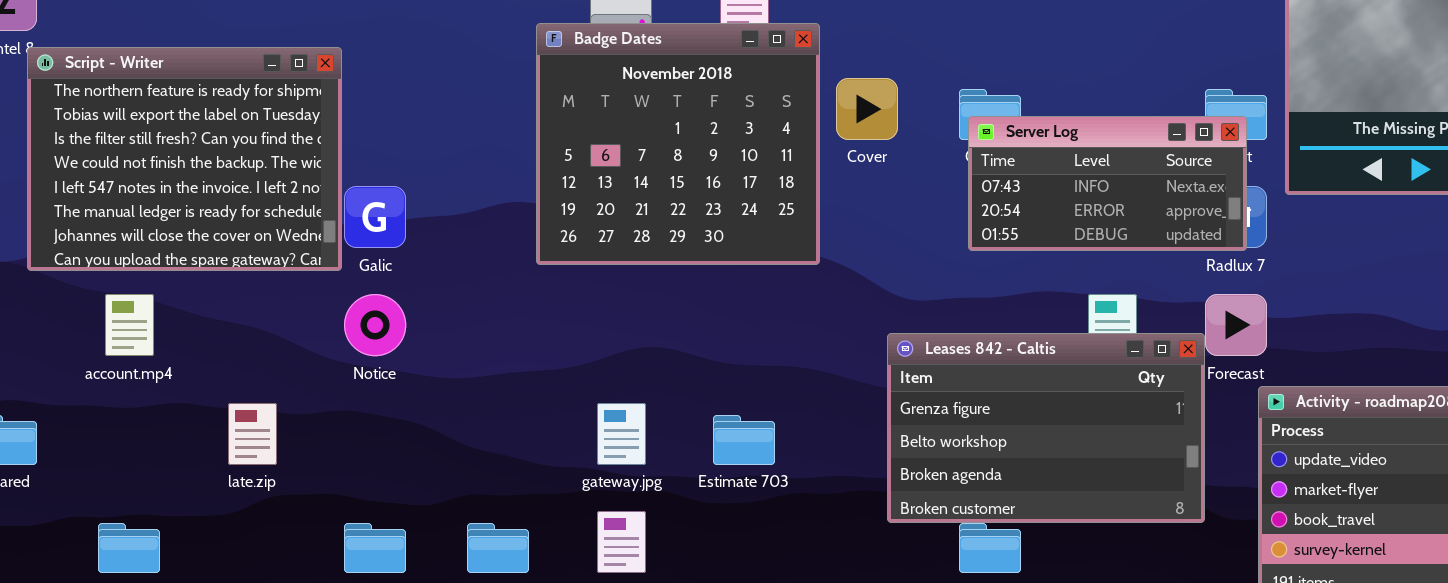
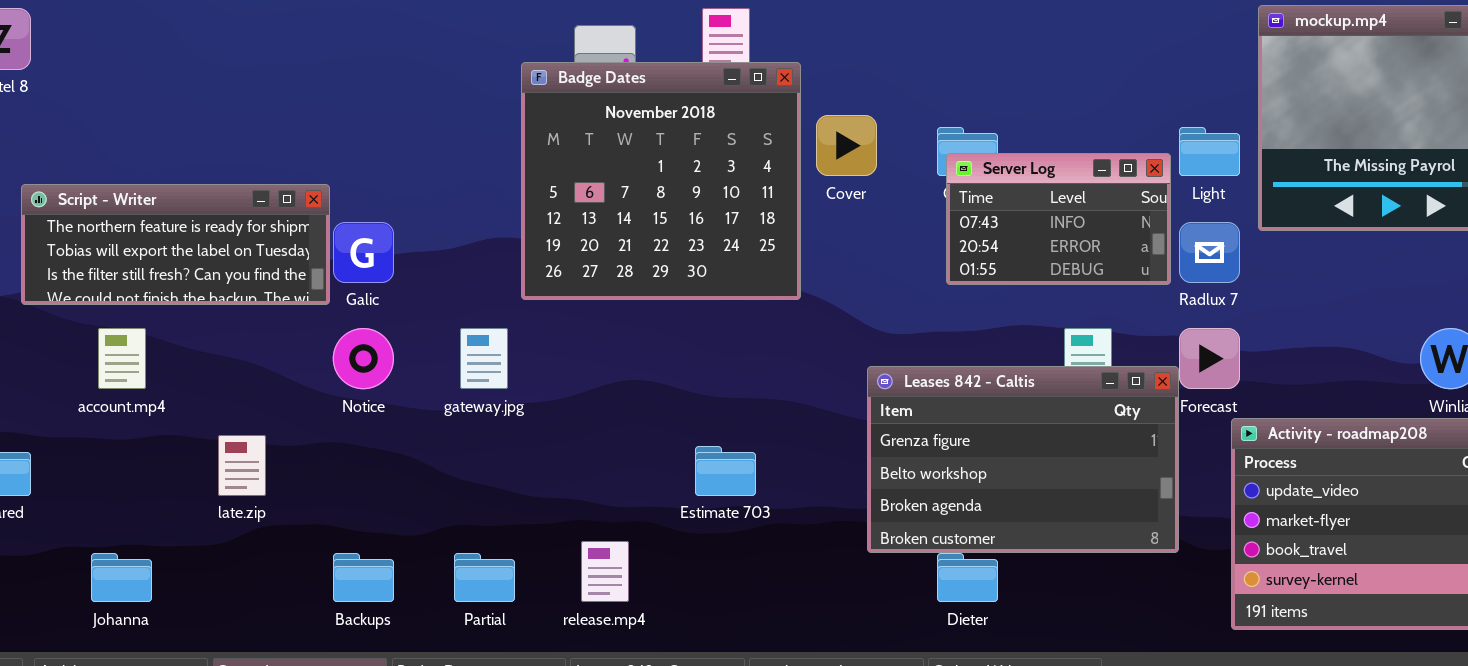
Script - Writer: [27,47,342,271] -> [21,184,330,305], resized
Server Log: [968,116,1247,251] -> [946,153,1171,285], resized
gateway.jpg: [597,403,646,465] -> [460,328,508,389], moved

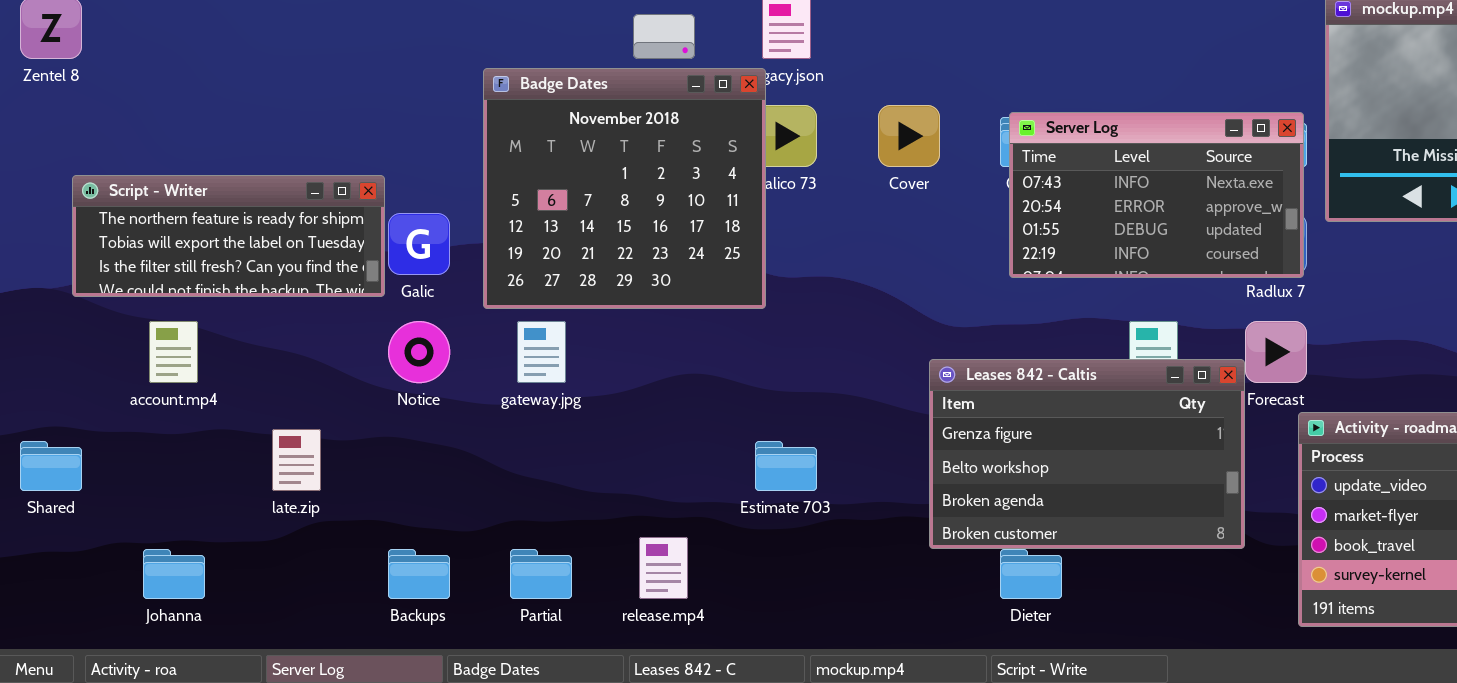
Badge Dates: [521,62,801,300] -> [483,68,766,309], moved
Server Log: [946,153,1171,285] -> [1009,112,1304,278], resized

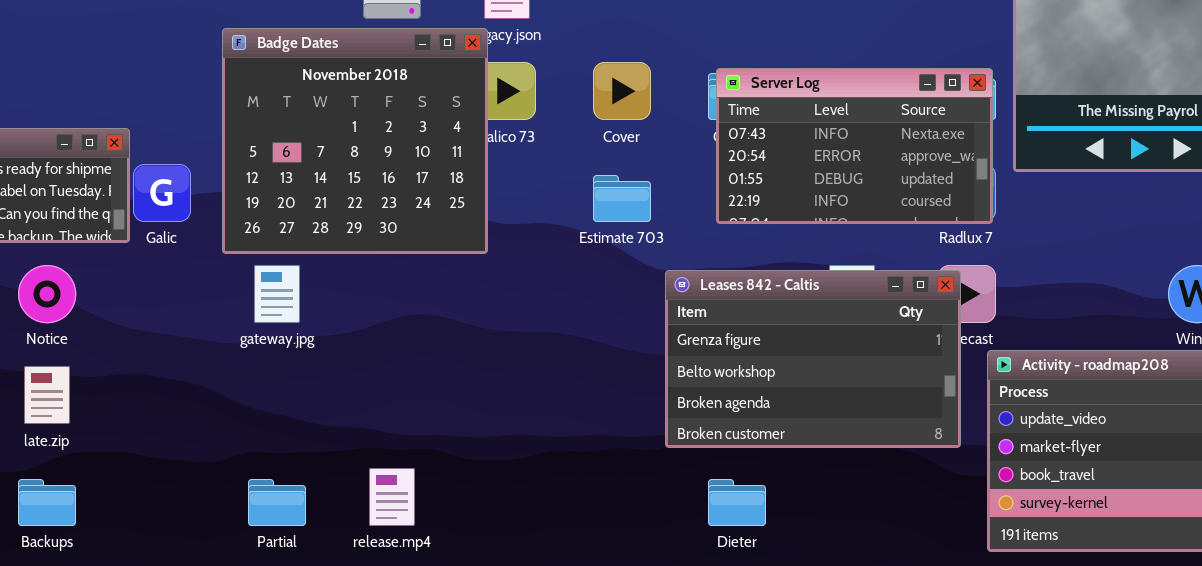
Notice: [388,321,450,383] -> [18,265,76,323], moved
Leases 842 - Caltis: [929,359,1245,549] -> [665,270,961,448], moved
Estimate 703: [755,441,817,491] -> [593,175,651,222], moved
Backups: [388,549,450,599] -> [18,479,76,526], moved

